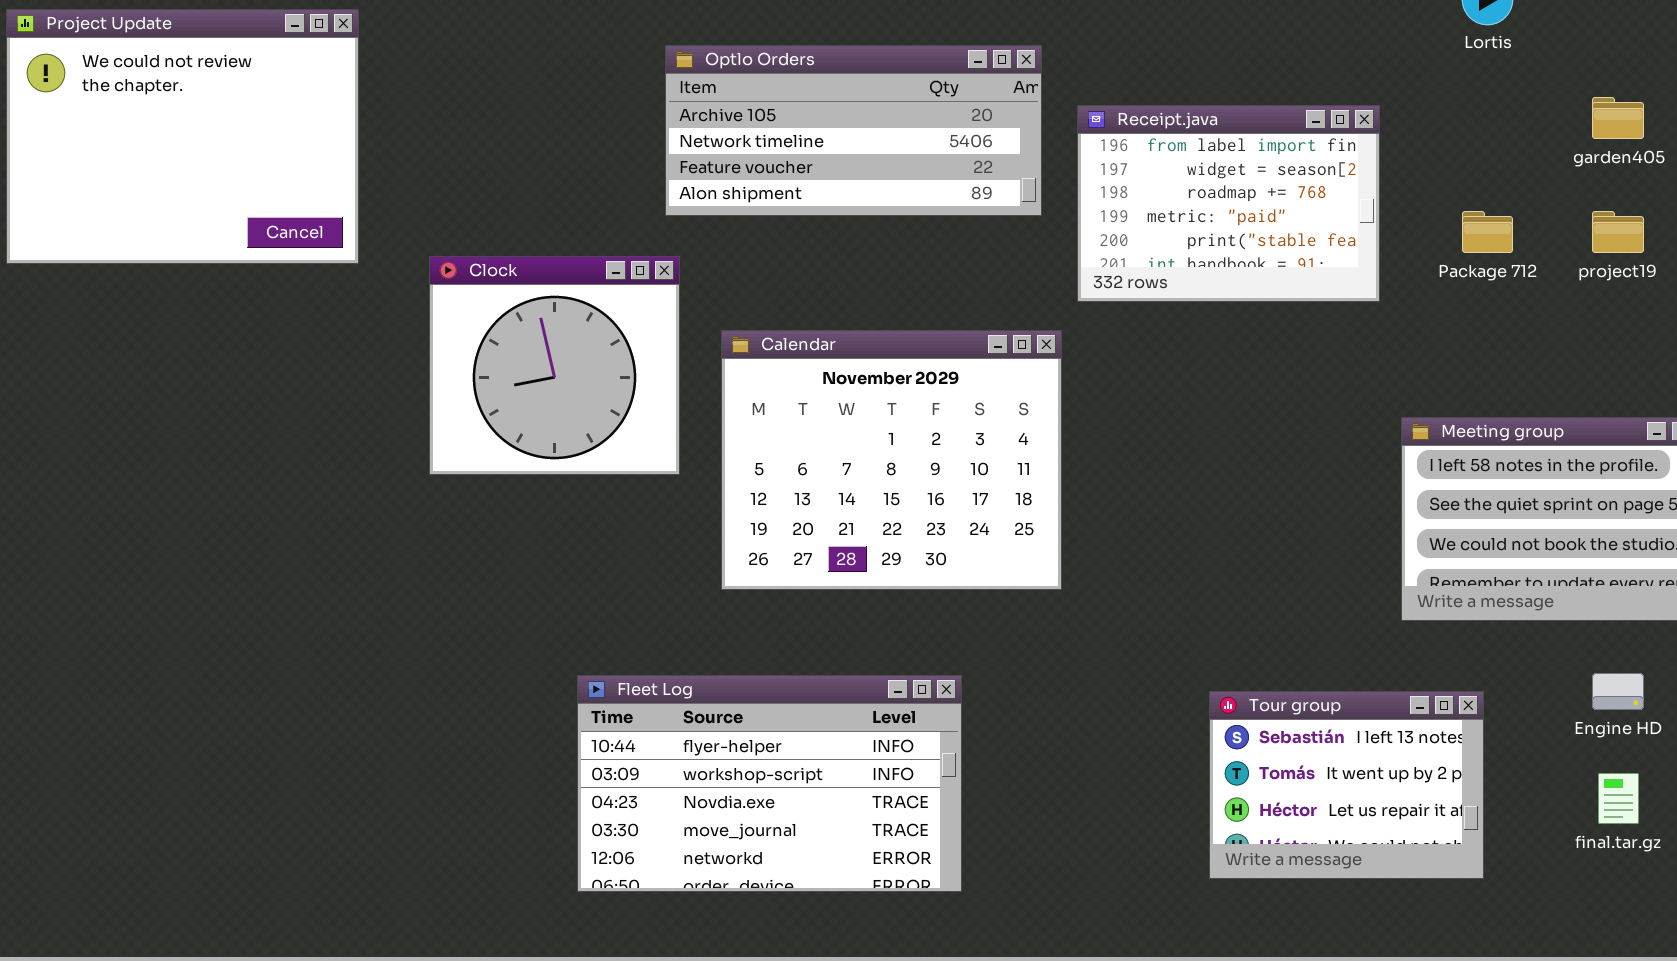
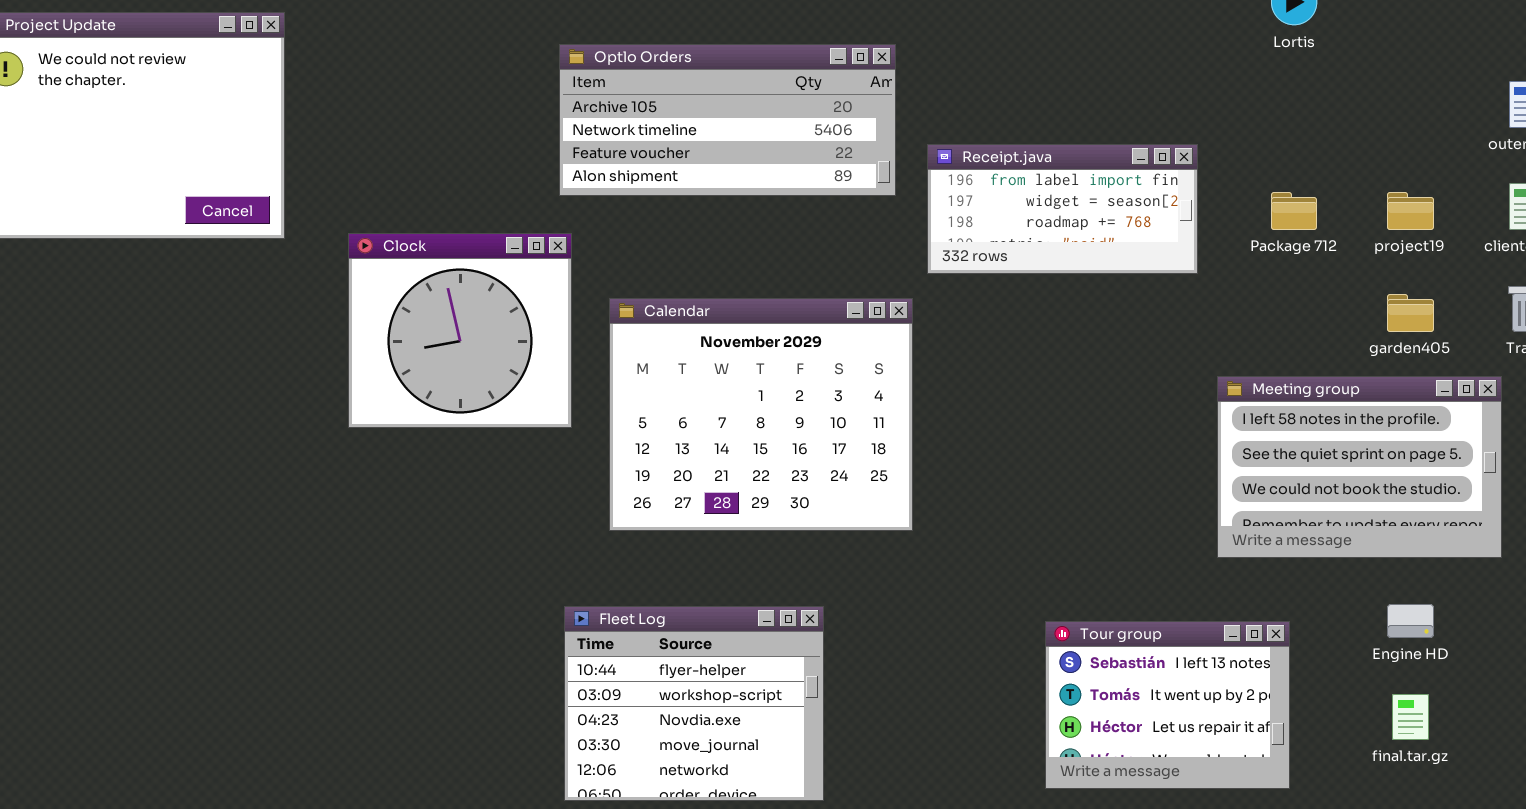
garden405: [1592,97,1644,139] -> [1387,294,1434,332], moved
Receipt.java: [1077,105,1380,302] -> [927,144,1198,274], resized
Fleet Log: [577,675,962,892] -> [564,606,824,801], resized

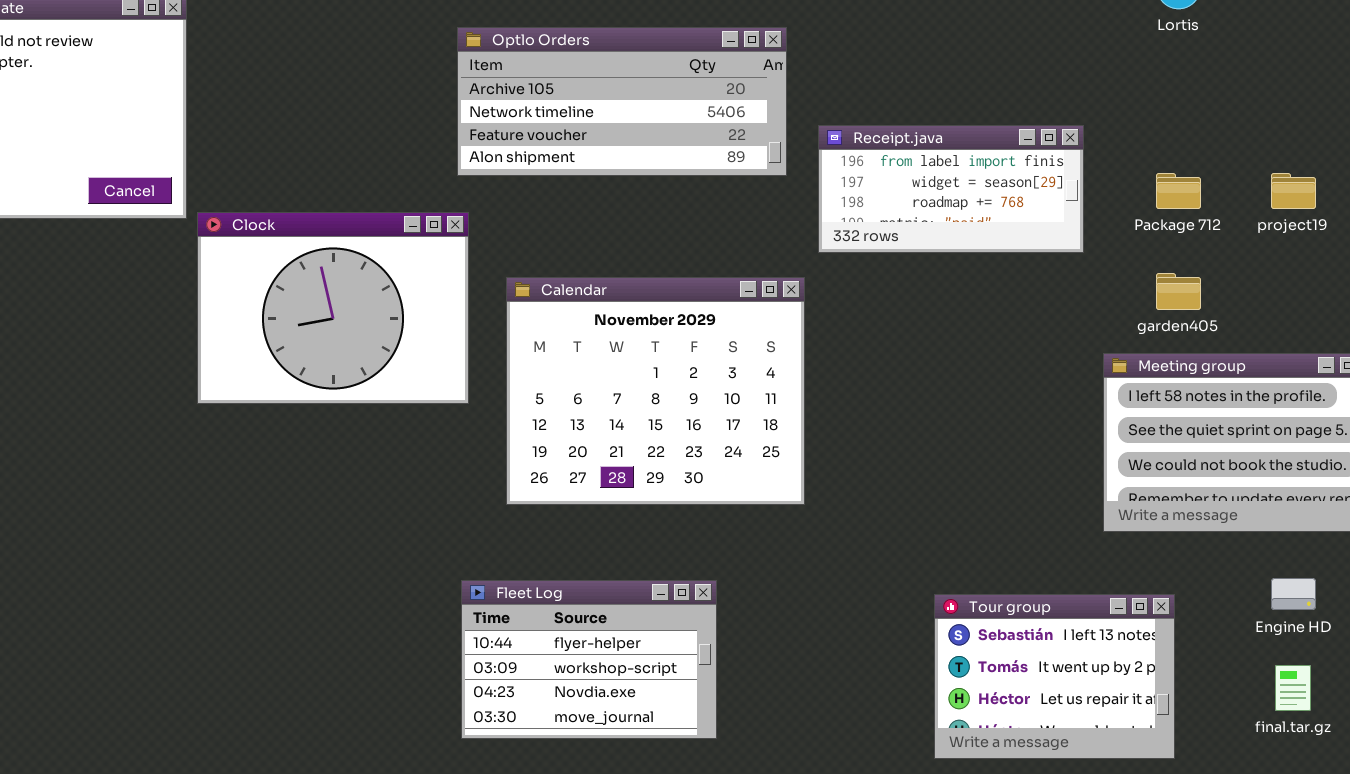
Clock: [348,233,572,428] -> [197,212,469,404], resized
garden405: [1387,294,1434,332] -> [1156,273,1201,310], moved
Fleet Log: [564,606,824,801] -> [461,580,717,739], resized

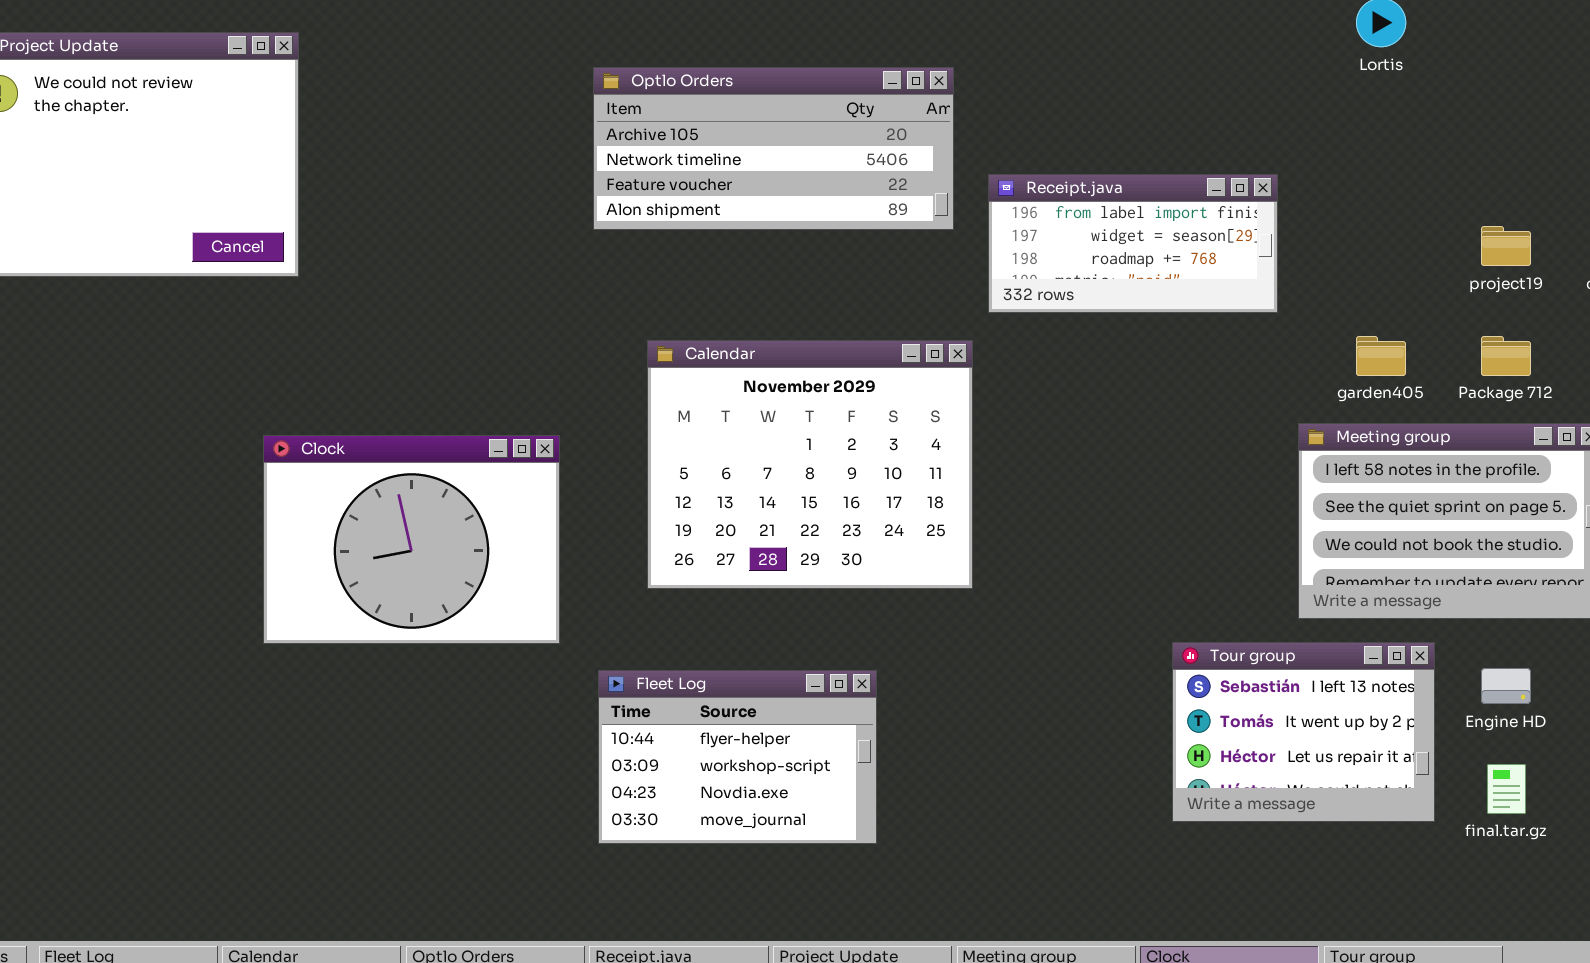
Package 712: [1156,173,1201,209] -> [1481,336,1531,376], moved
Clock: [197,212,469,404] -> [263,435,560,644], moved
Tour group: [934,594,1175,759] -> [1172,642,1435,822], moved

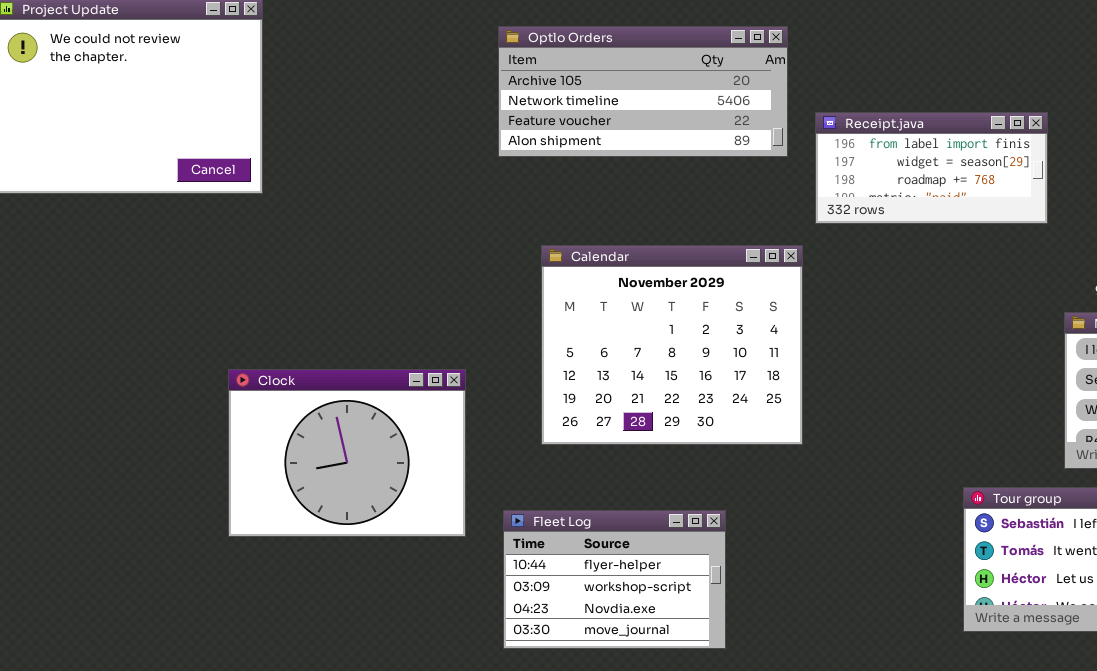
Clock: [263,435,560,644] -> [228,369,466,537], moved

